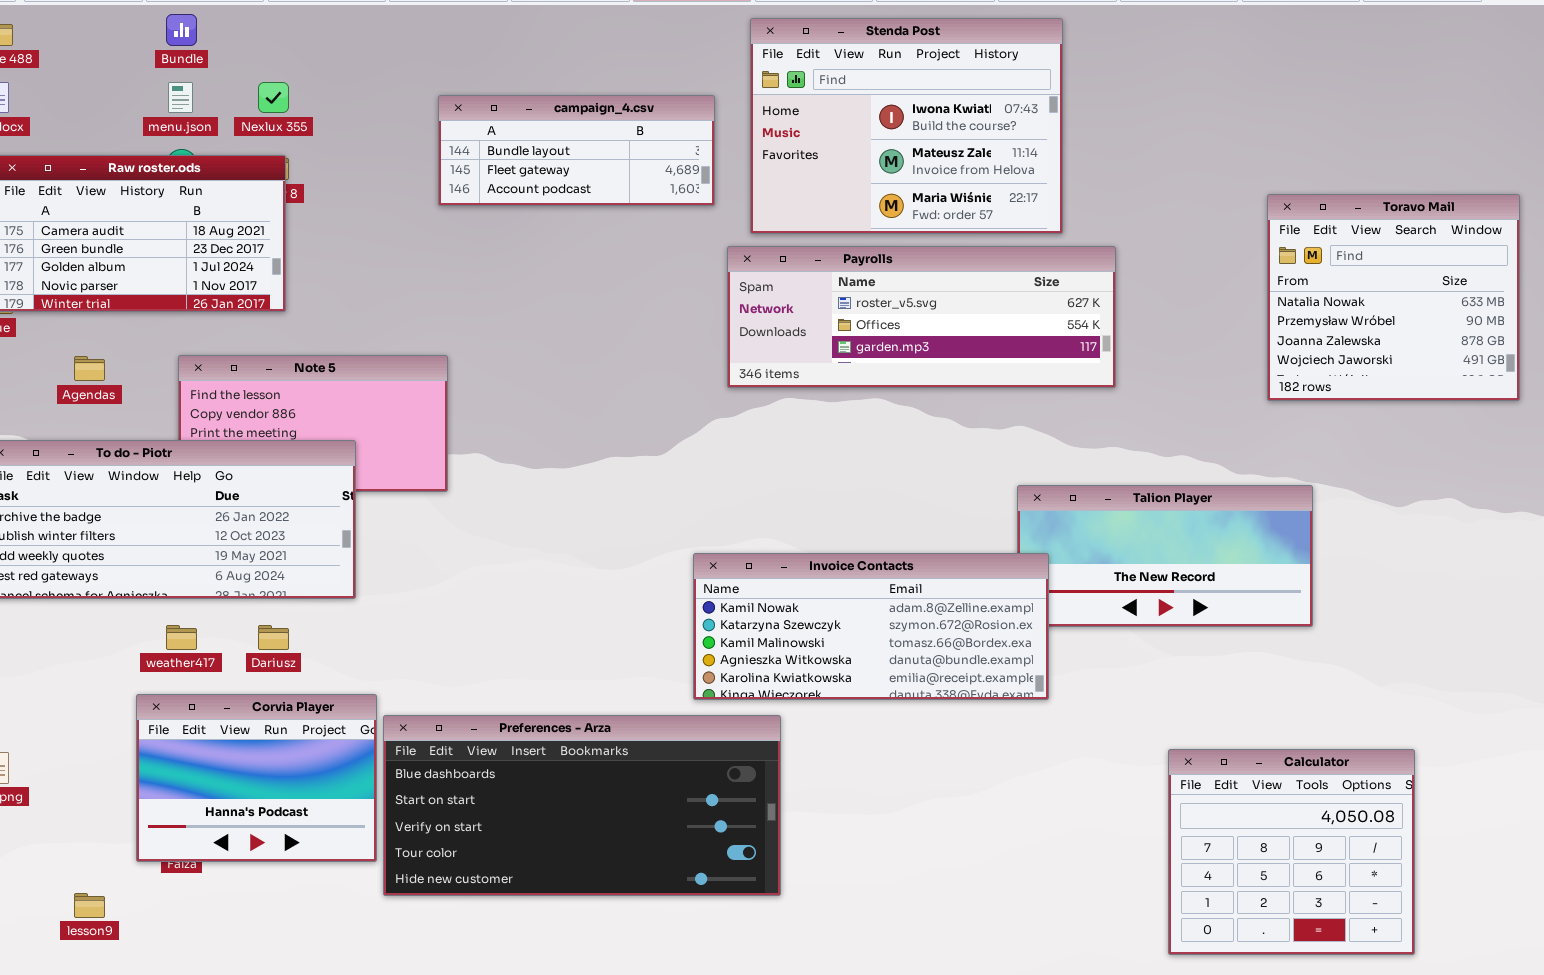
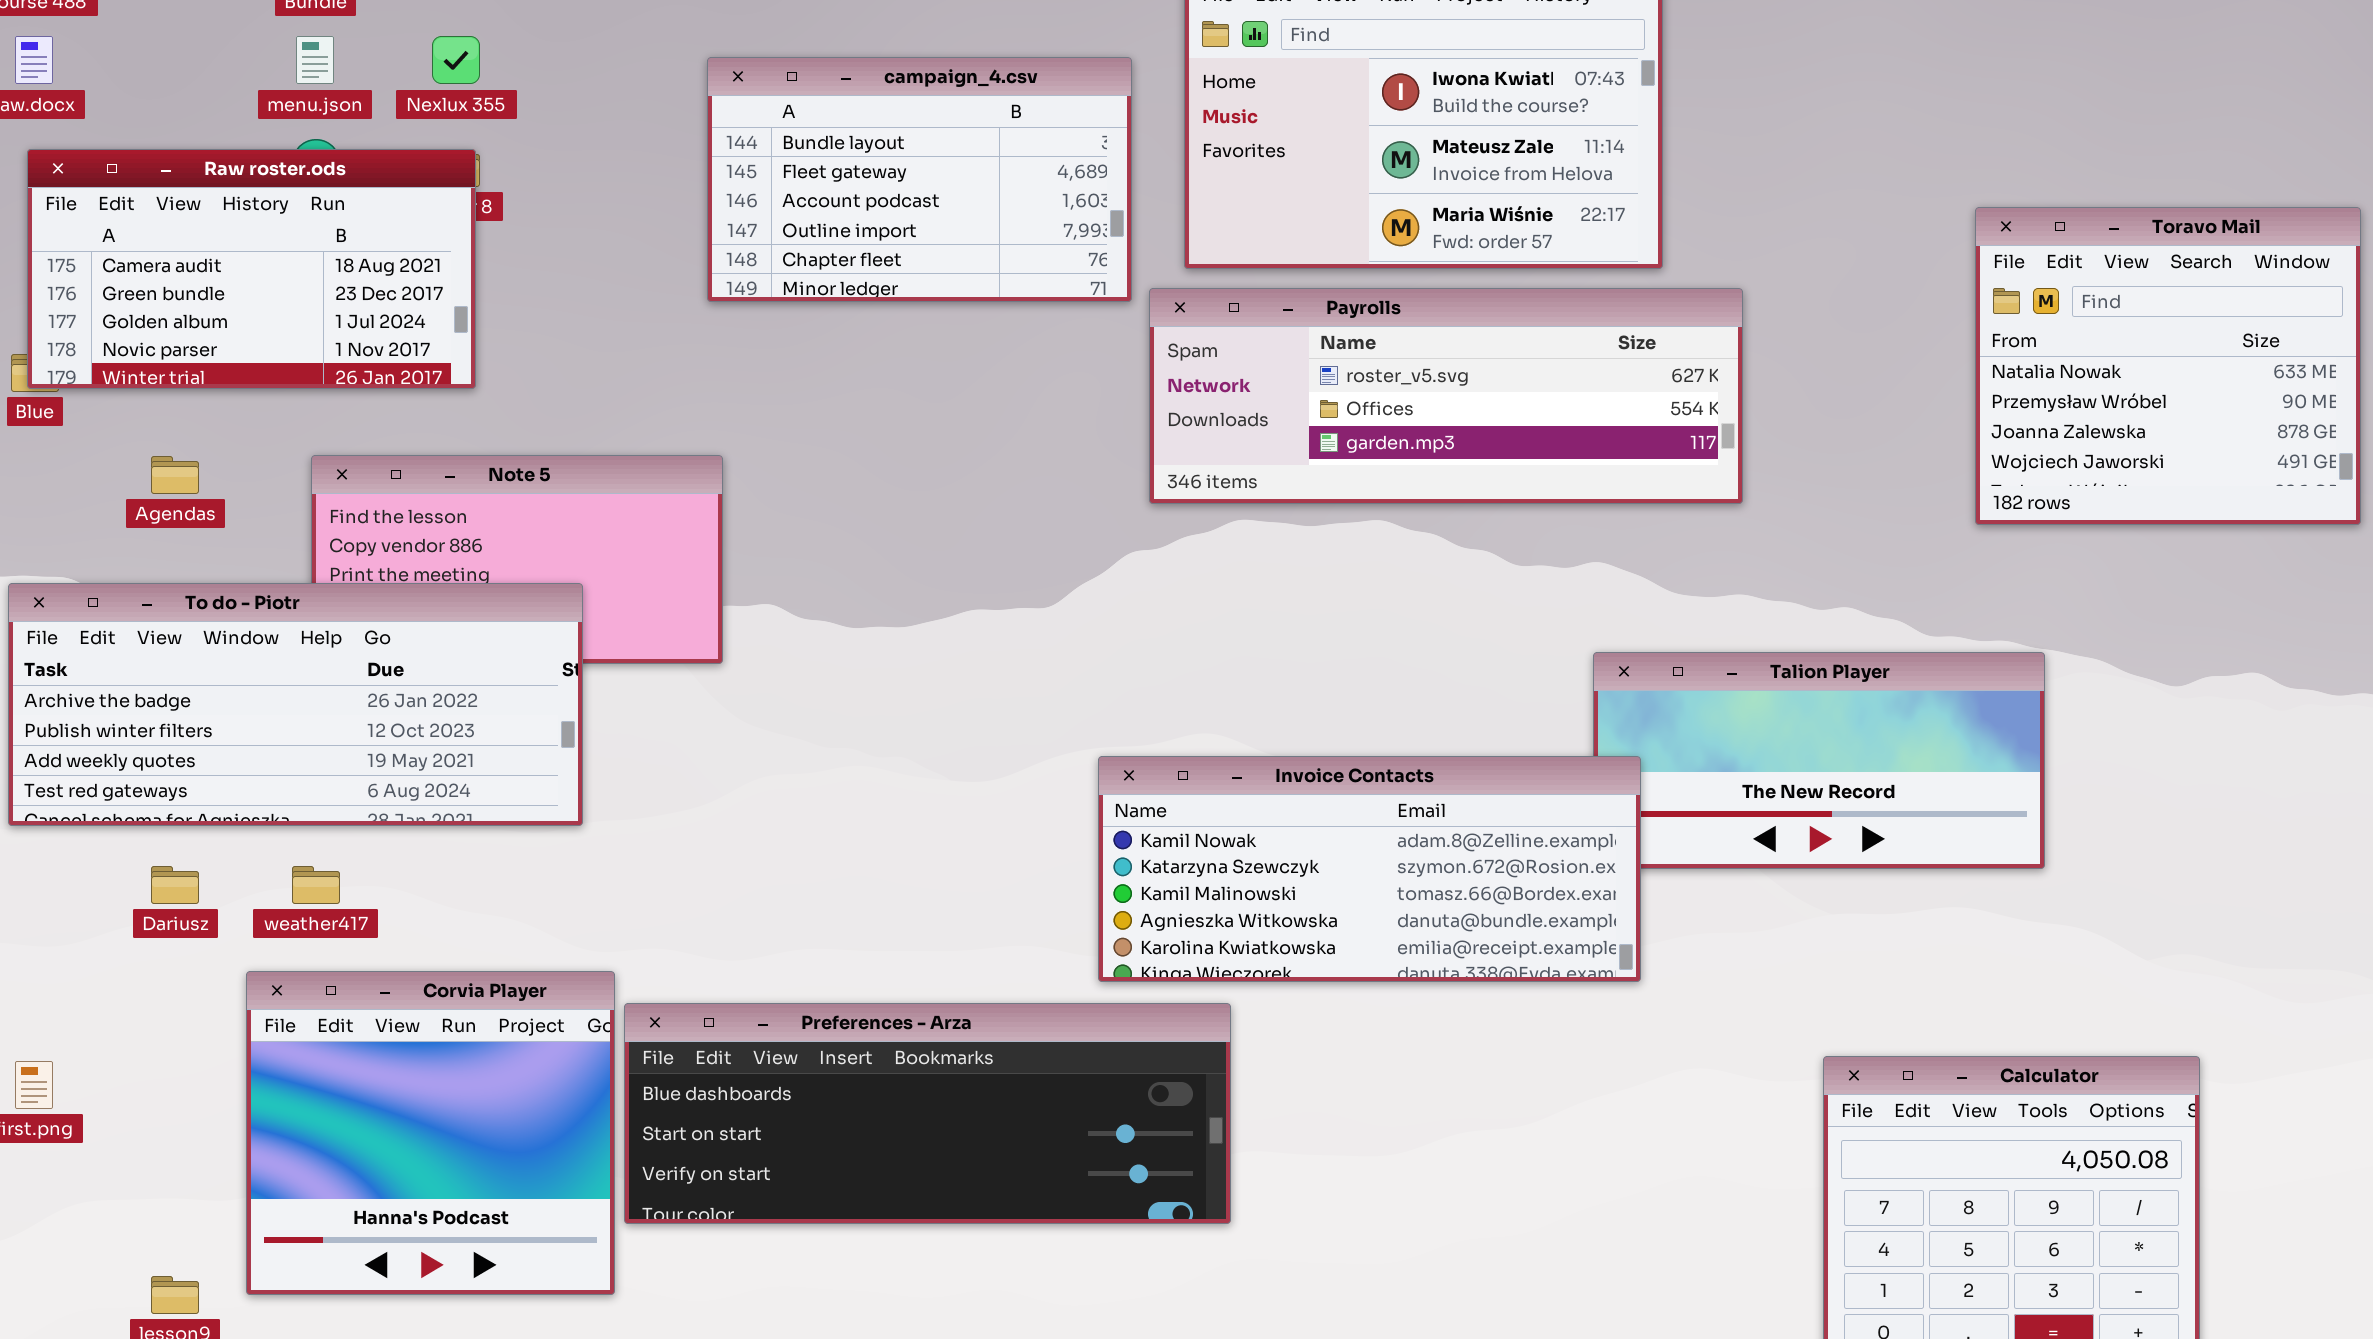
campaign_4.csv: [438,95,715,206] -> [707,57,1132,302], resized
Dariusz: [258,625,289,650] -> [151,866,199,904], moved
Corvia Player: [136,694,377,862] -> [246,971,615,1295], resized
Preferences - Arza: [383,715,781,896] -> [624,1003,1231,1224], resized

